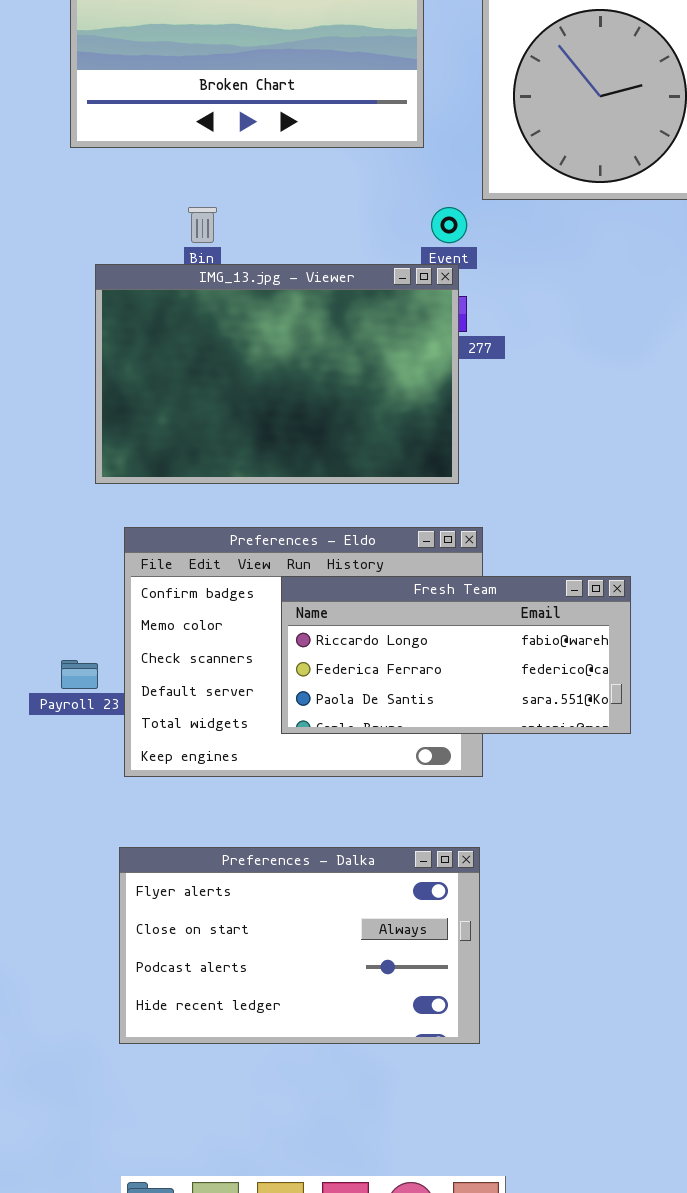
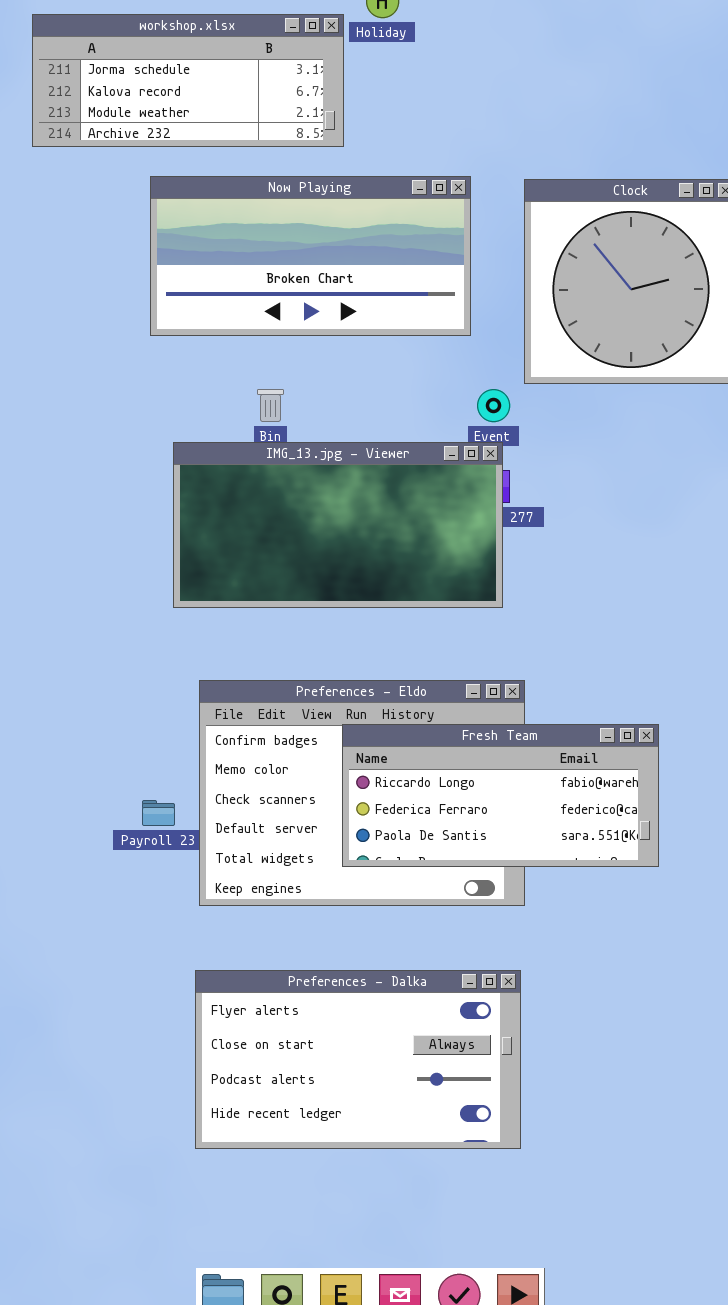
IMG_13.jpg - Viewer: [95,264,459,484] -> [173,442,503,608], resized

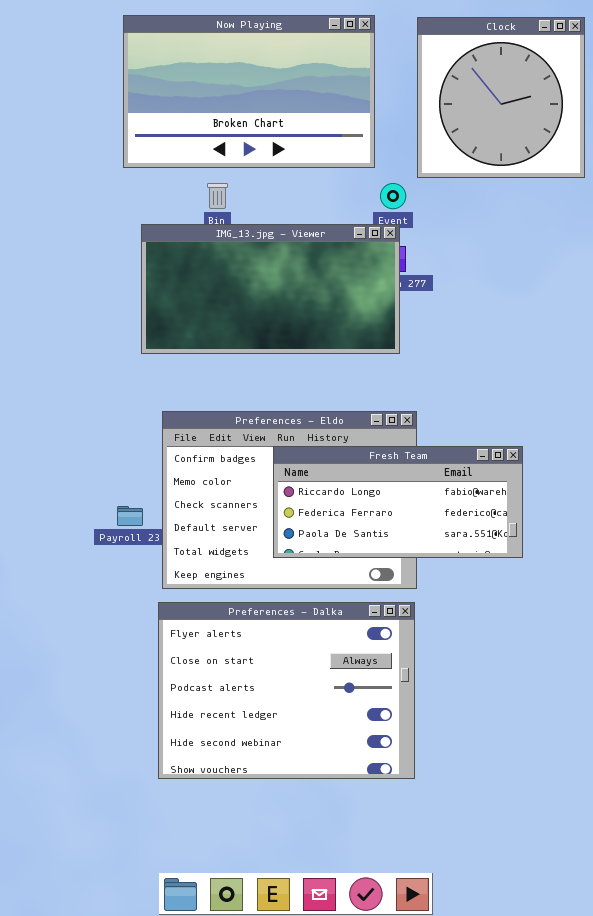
Now Playing: [150,176,471,336] -> [123,15,375,168], resized
Preferences - Dalka: [195,970,521,1149] -> [158,602,415,779], resized

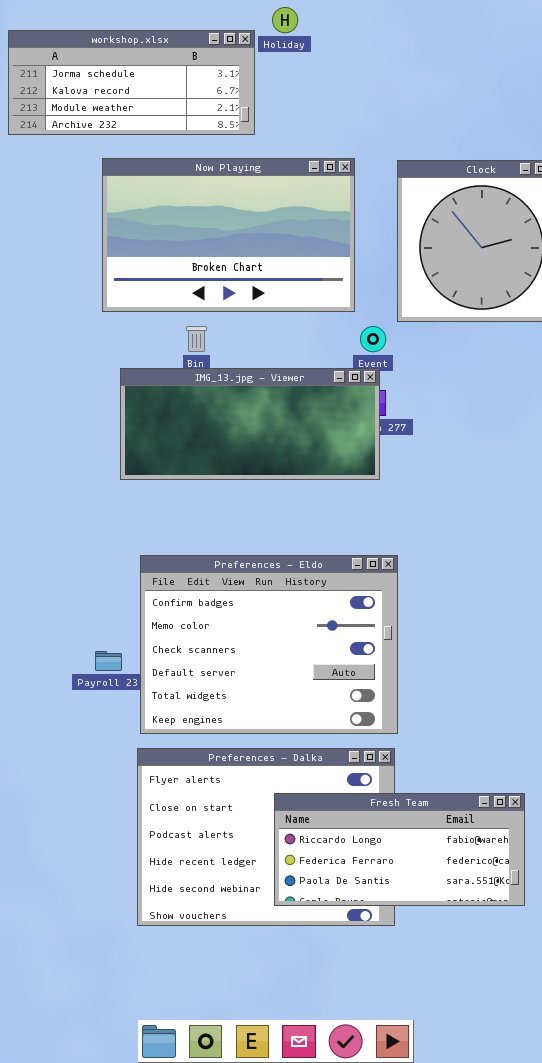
IMG_13.jpg - Viewer: [141,224,400,354] -> [120,368,380,480], resized
Fresh Team: [273,446,523,558] -> [274,793,525,906], moved

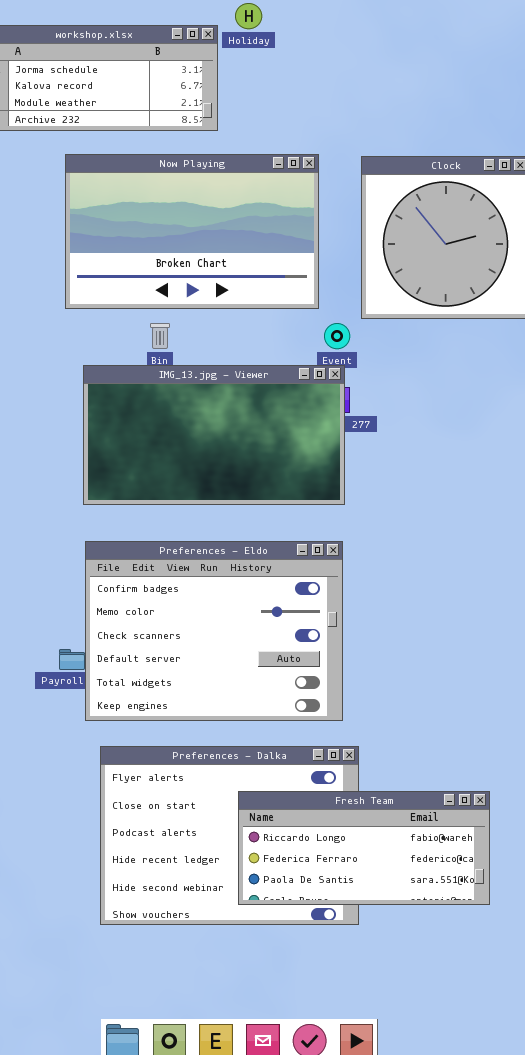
IMG_13.jpg - Viewer: [120,368,380,480] -> [83,365,345,505], resized
Preferences - Eldo: [140,555,398,734] -> [85,541,343,721], moved

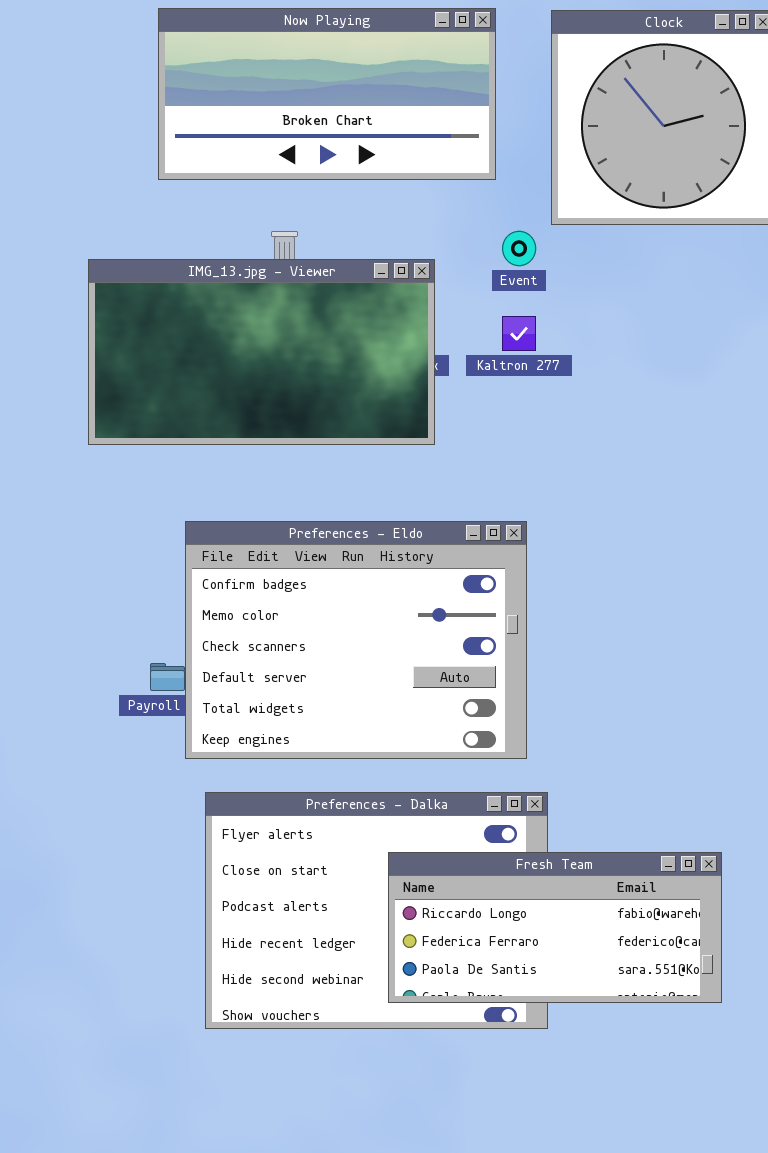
Now Playing: [65,154,319,309] -> [158,8,496,180], resized
IMG_13.jpg - Viewer: [83,365,345,505] -> [88,259,435,445], moved

